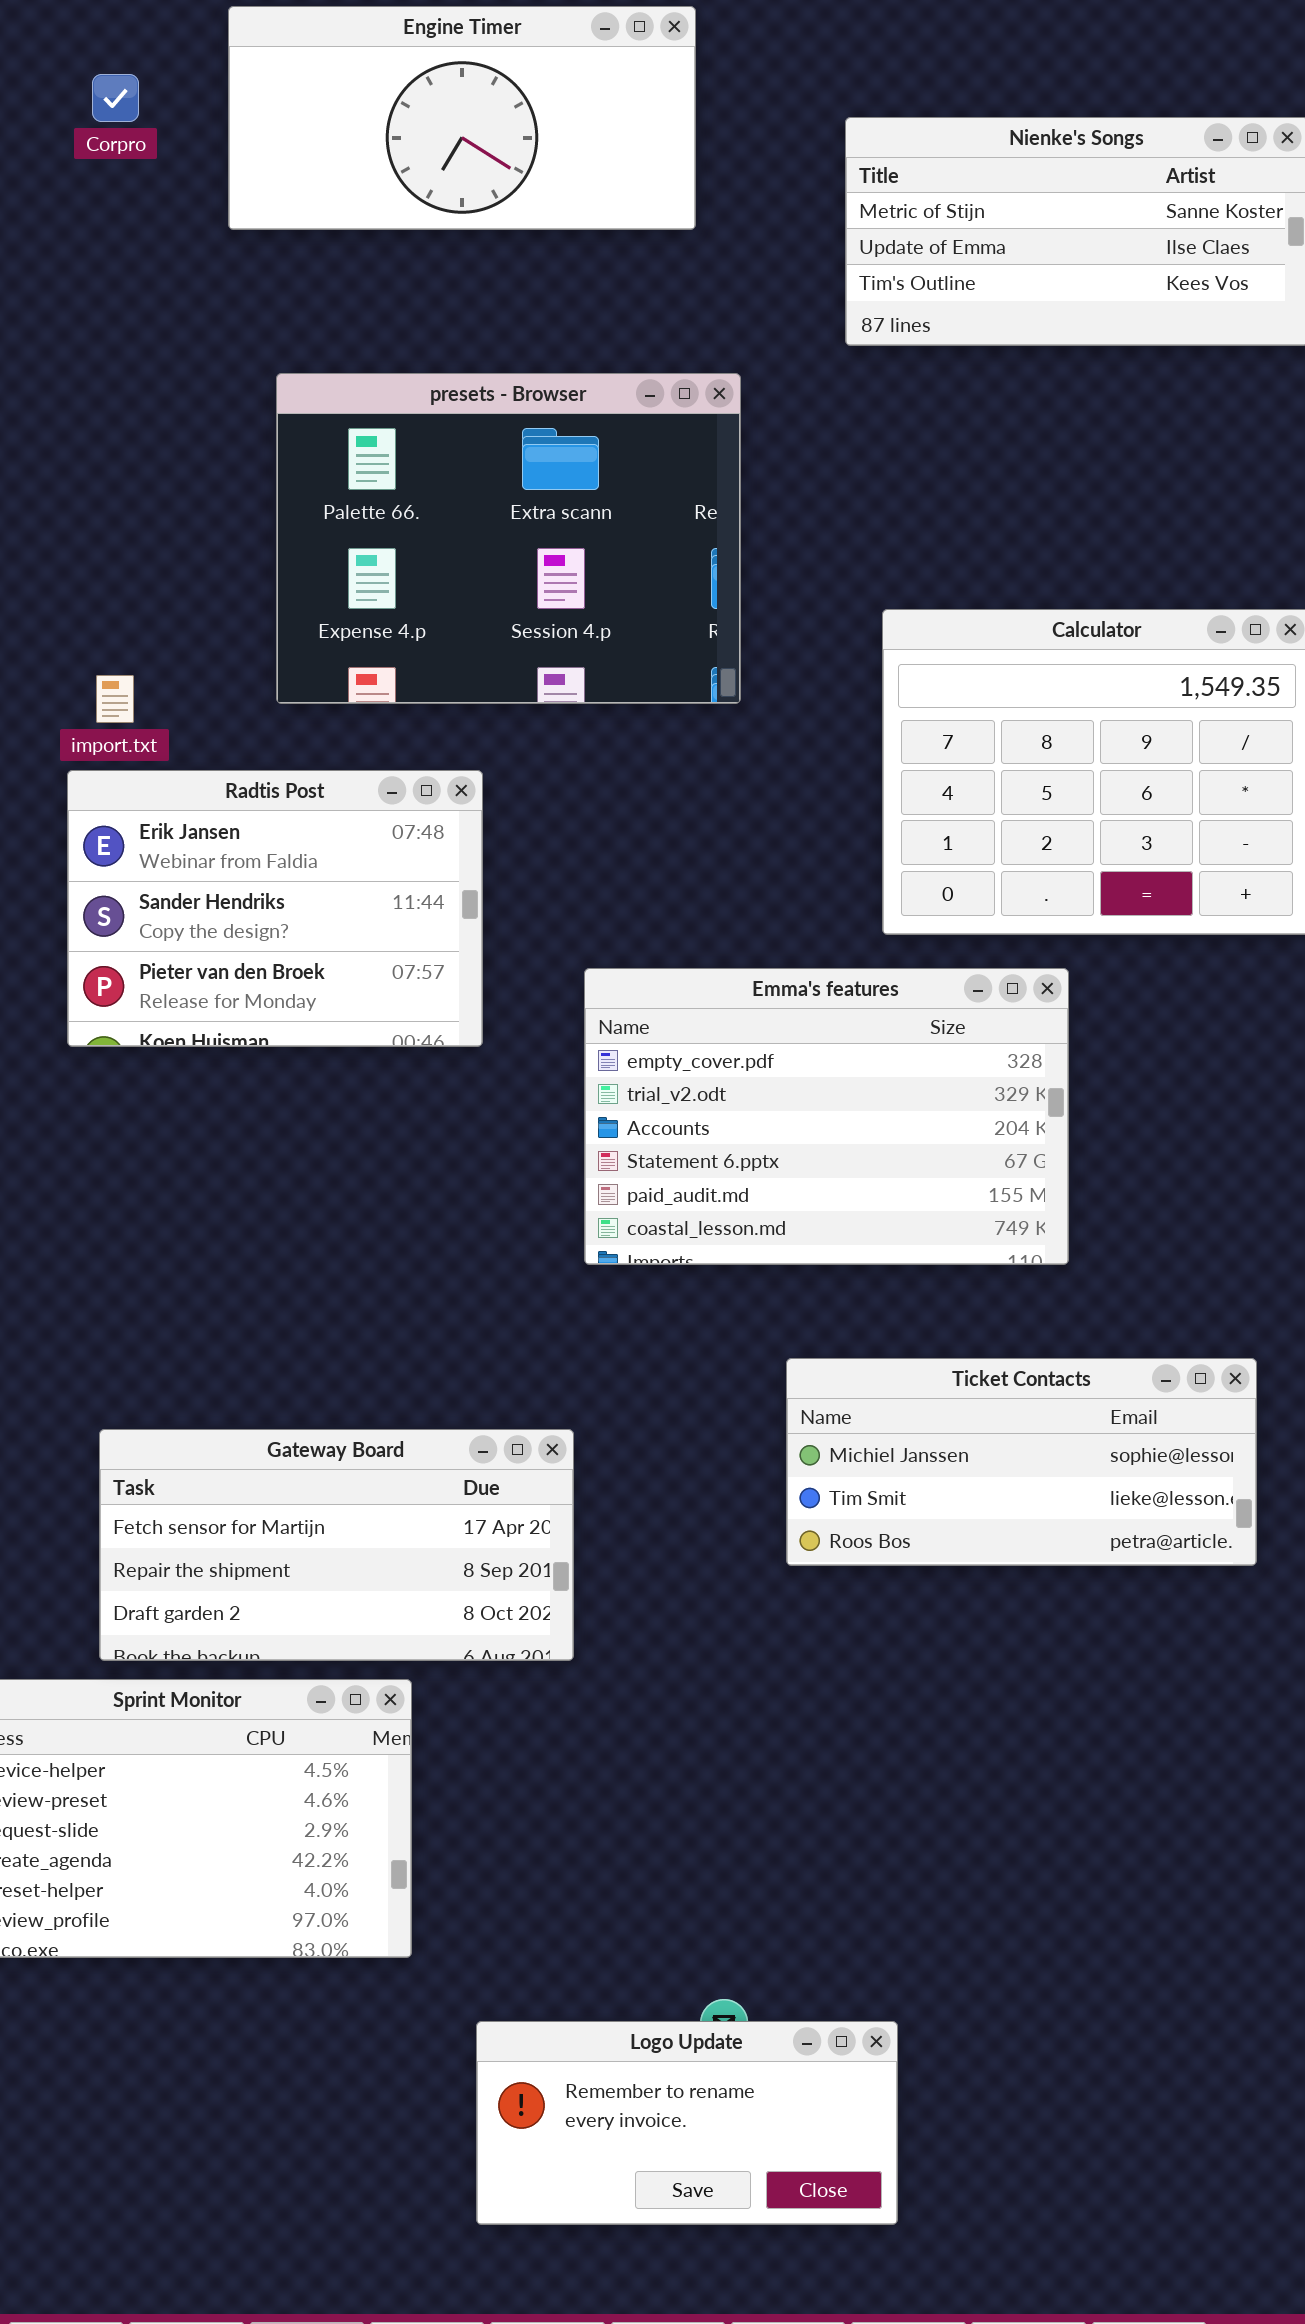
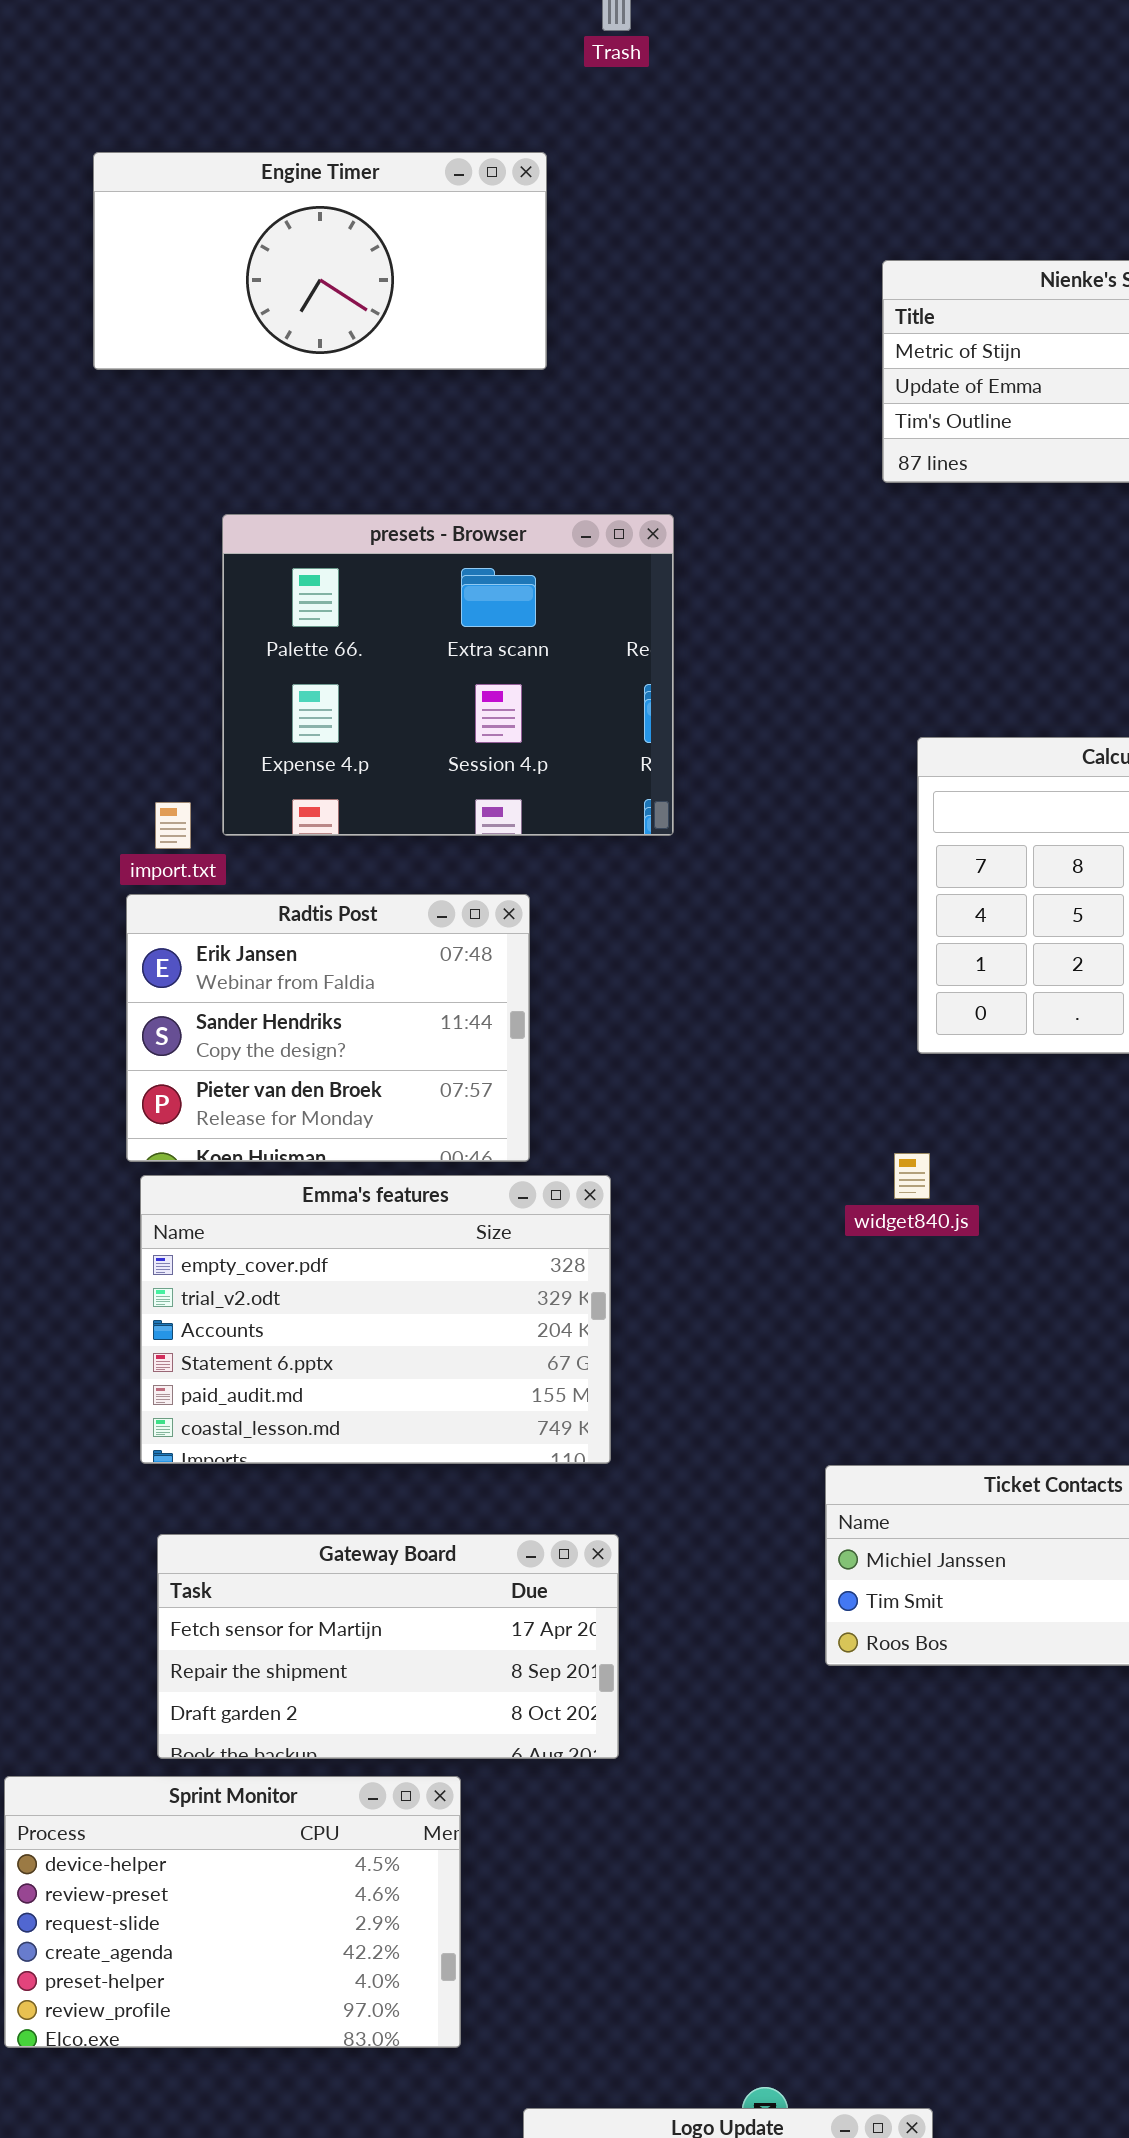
Engine Timer: [228,6,696,230] -> [93,152,547,370], moved
presets - Browser: [276,373,741,704] -> [222,514,674,836], moved
Emma's features: [584,968,1069,1265] -> [140,1175,611,1464], moved

